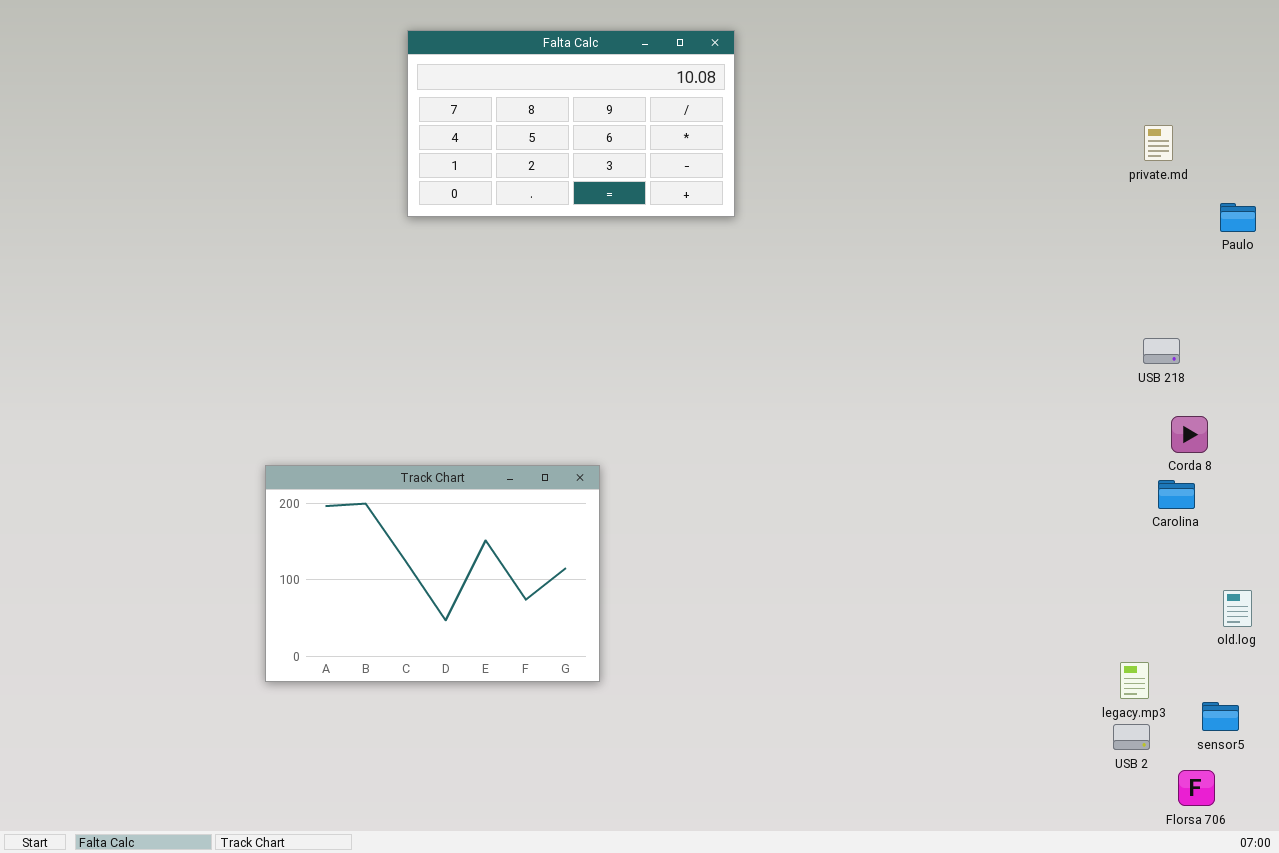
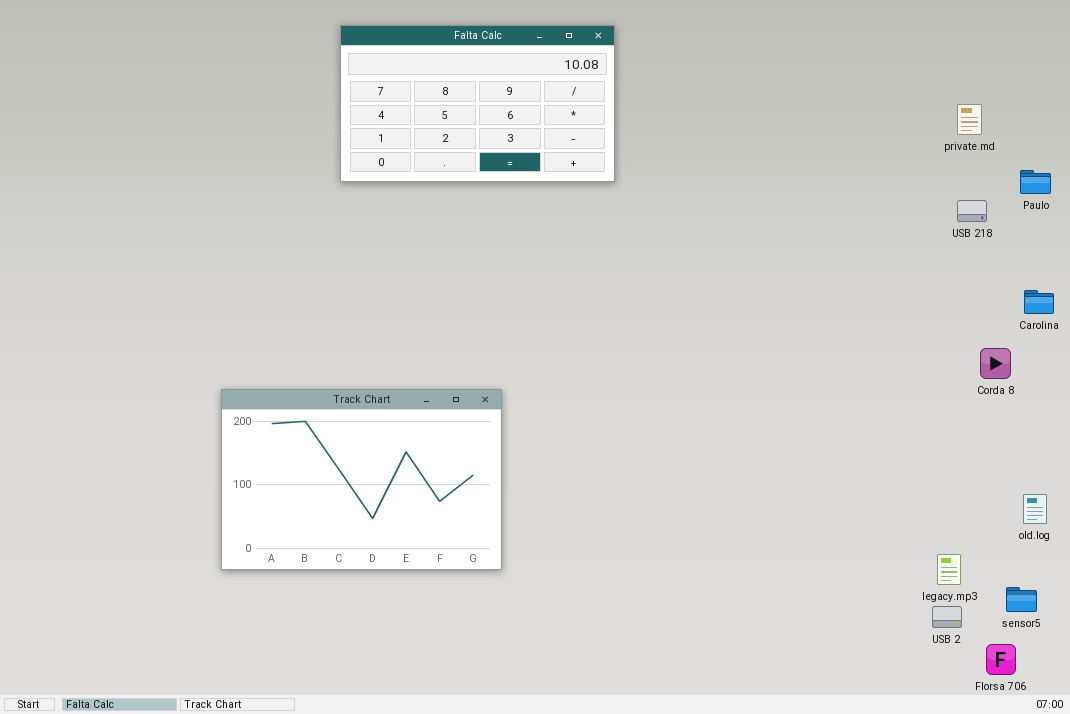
USB 218: [1143,338,1180,364] -> [957,200,987,222], moved
Carolina: [1158,480,1195,509] -> [1024,290,1054,314], moved

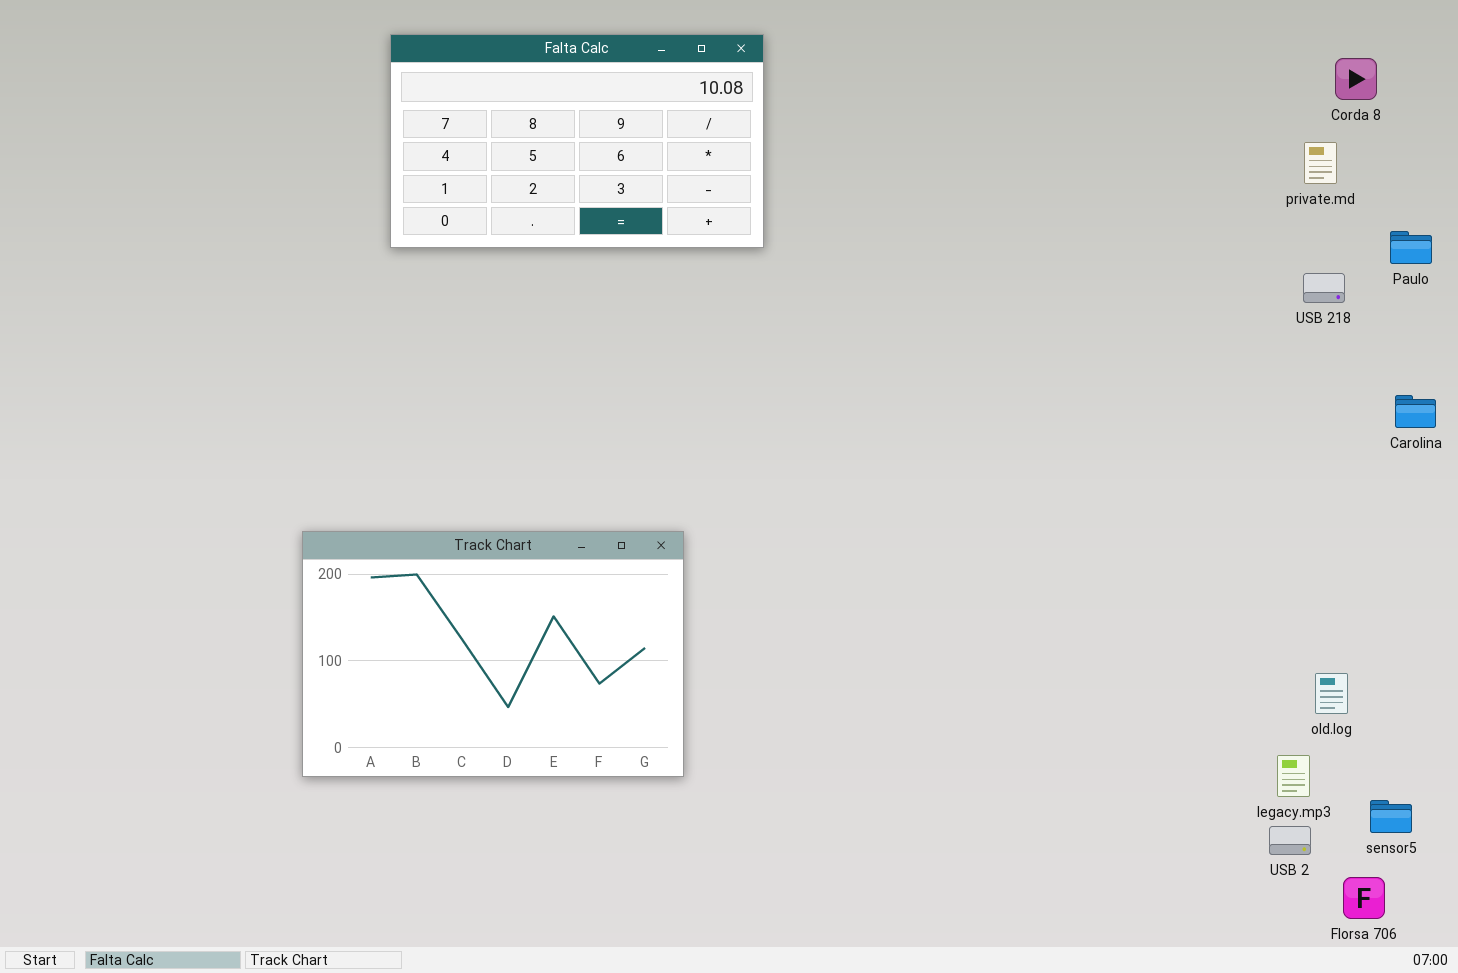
Falta Calc: [340,25,615,182] -> [390,34,764,248], moved
Corda 8: [980,348,1011,379] -> [1335,58,1377,100], moved
old.log: [1023,494,1047,524] -> [1315,673,1348,714], moved

